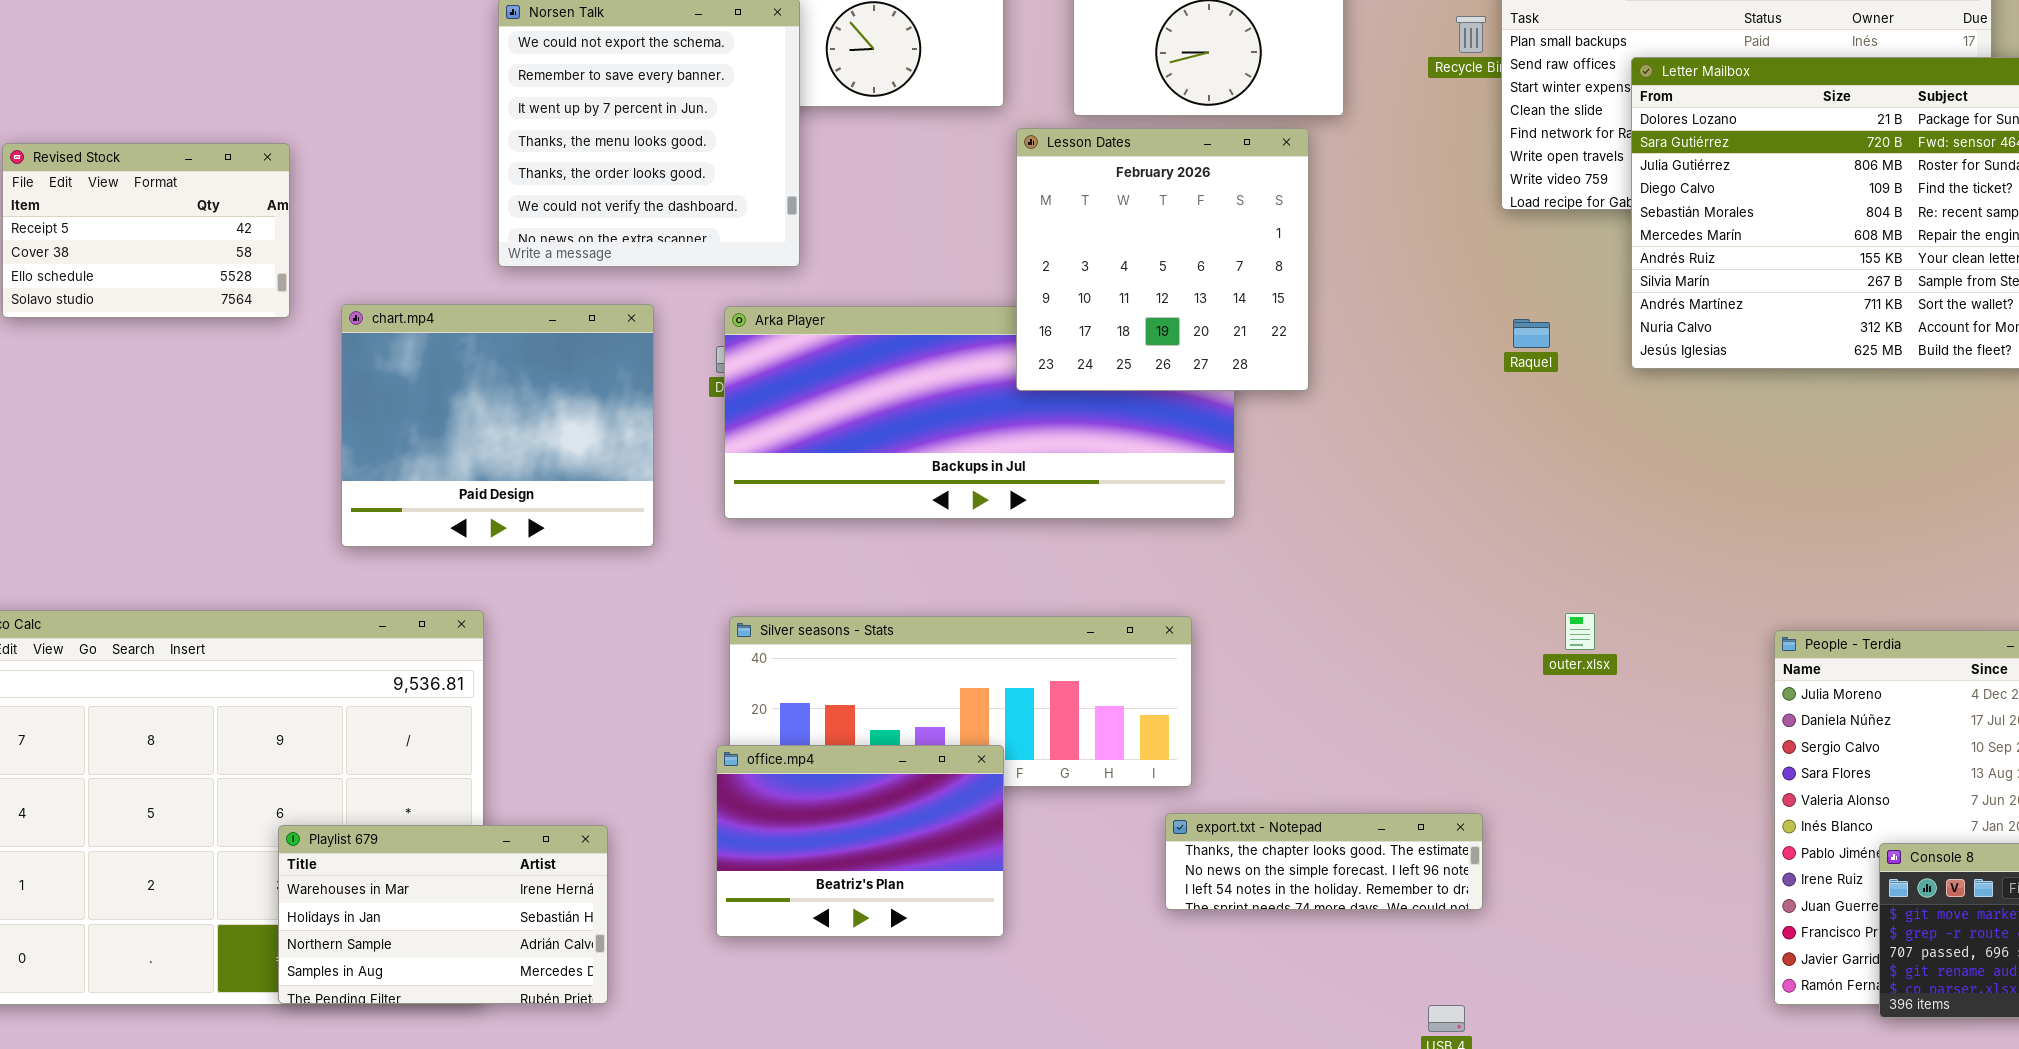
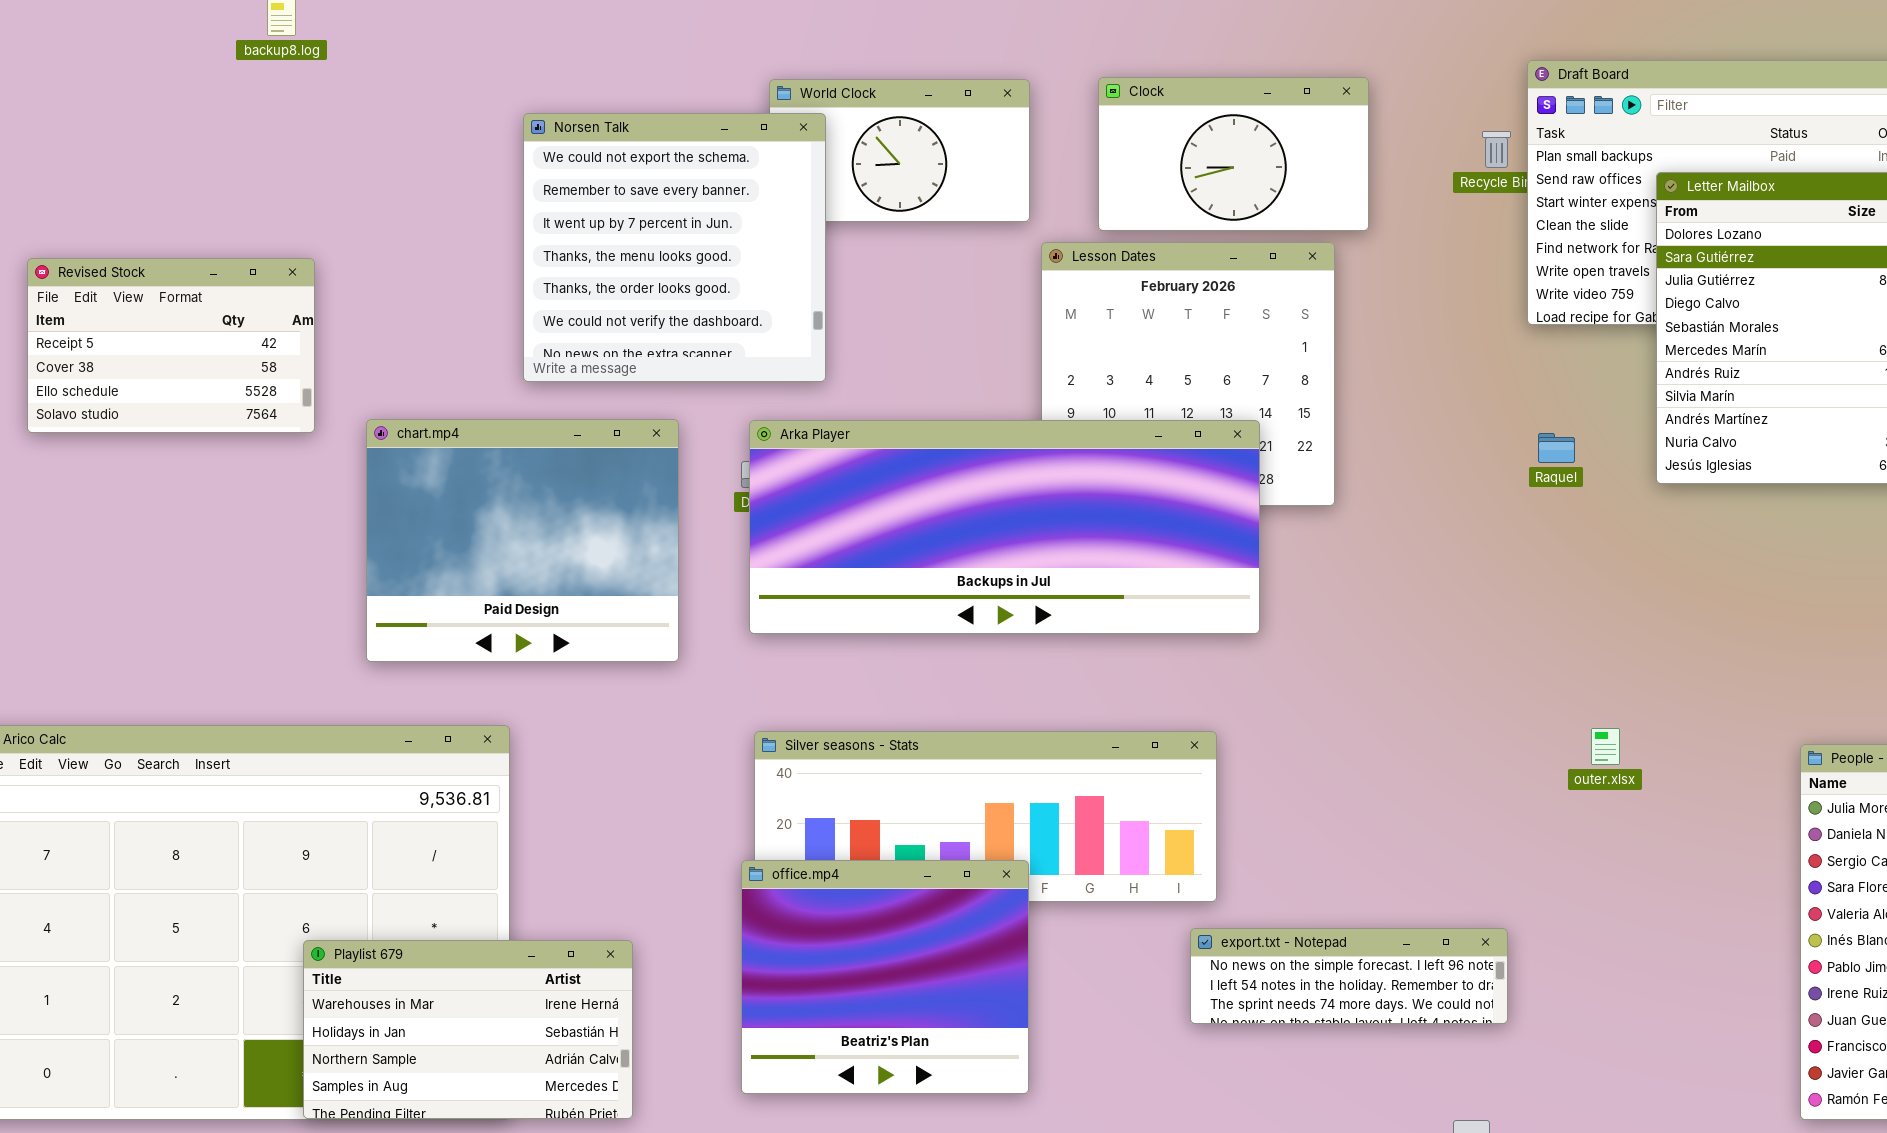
Arka Player: [724,306,1235,519] -> [749,420,1260,634], raised
office.mp4: [716,745,1004,937] -> [741,860,1029,1094], resized
export.txt - Notepad: [1165,813,1483,910] -> [1190,928,1508,1024], scrolled down 1 row

